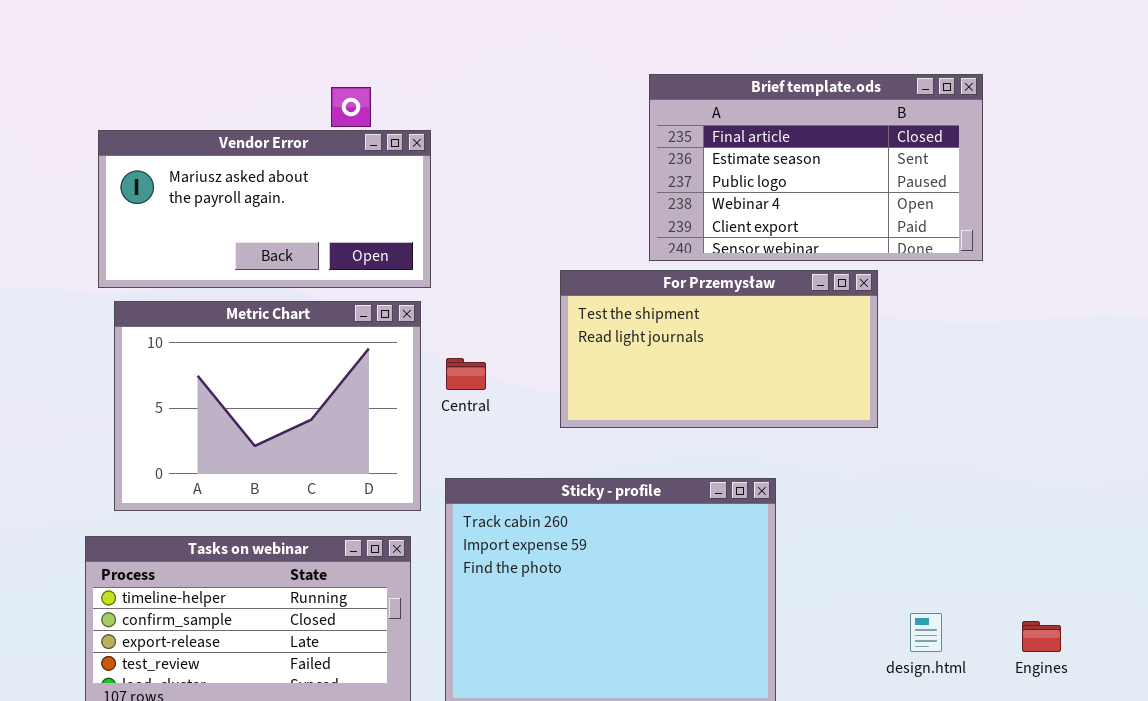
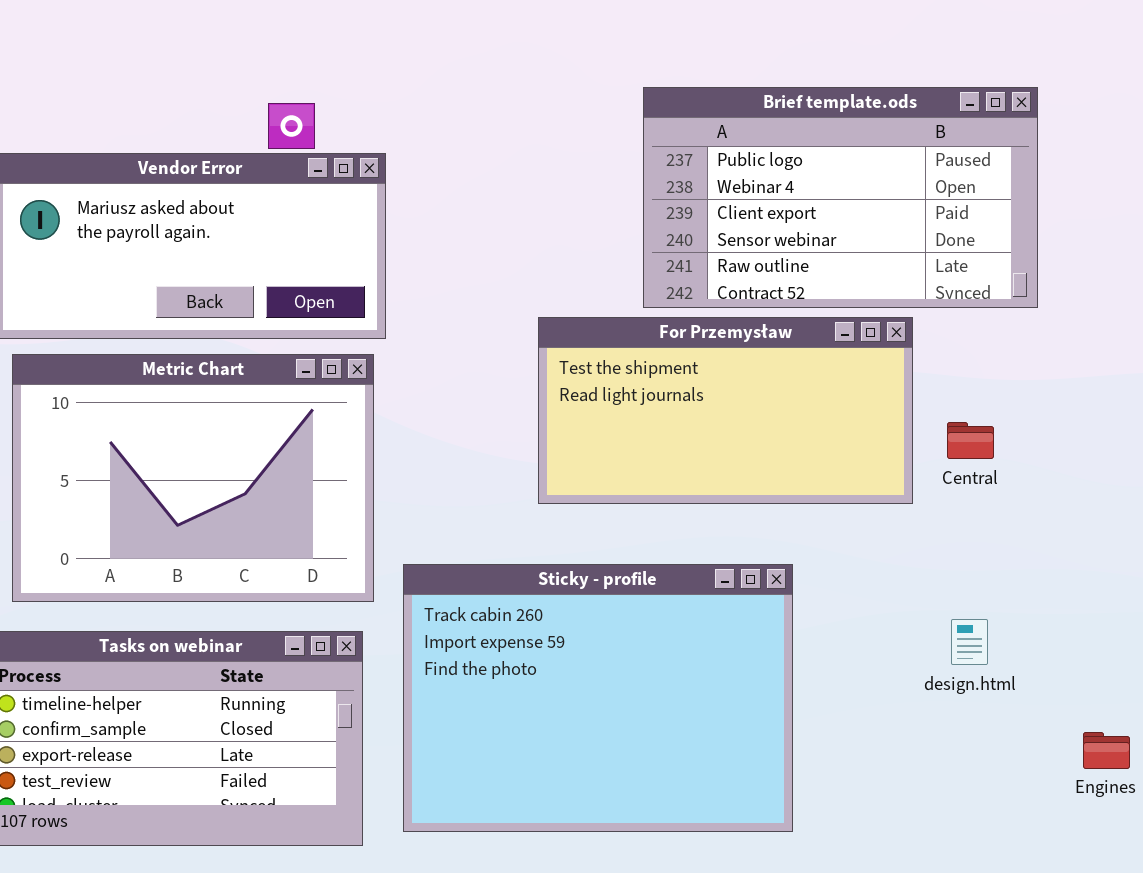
Brief template.ods: [649,74,983,261] -> [643,87,1038,308], scrolled down 2 rows
Central: [446,358,486,390] -> [947,422,994,459], moved
design.html: [910,613,942,652] -> [951,619,988,665], moved

